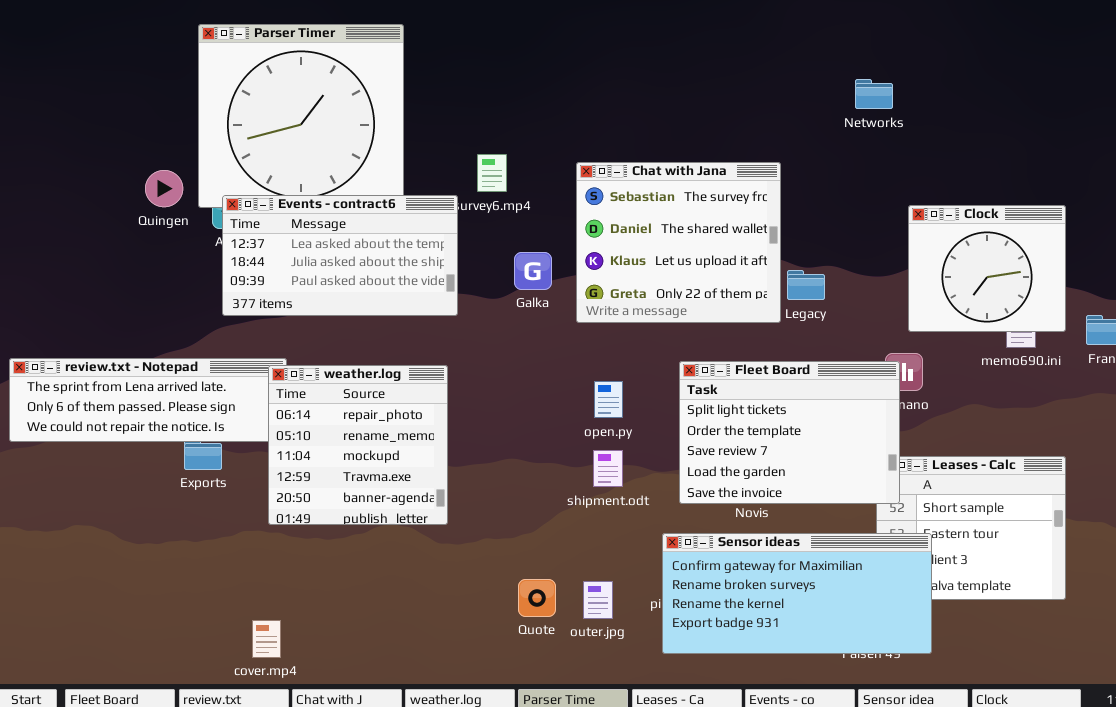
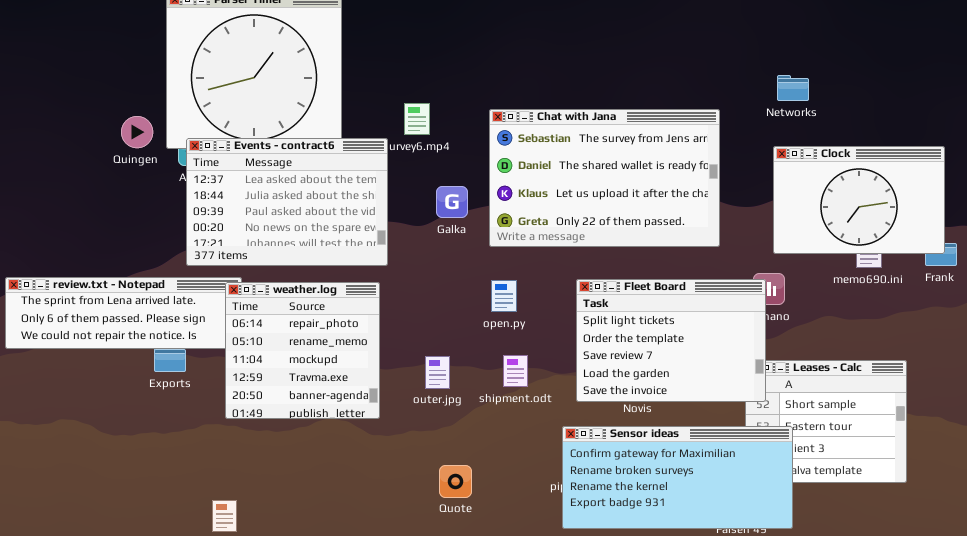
Networks: [855,79,893,109] -> [777,75,809,101], moved
Chat with Jana: [576,162,781,323] -> [489,109,720,247], resized
Events - contract6: [222,195,458,316] -> [186,138,388,266], resized
Clock: [908,205,1066,332] -> [773,146,945,254], resized
open.py: [594,381,623,418] -> [491,280,517,312], moved
outer.jpg: [583,581,613,619] -> [425,356,450,389], moved

